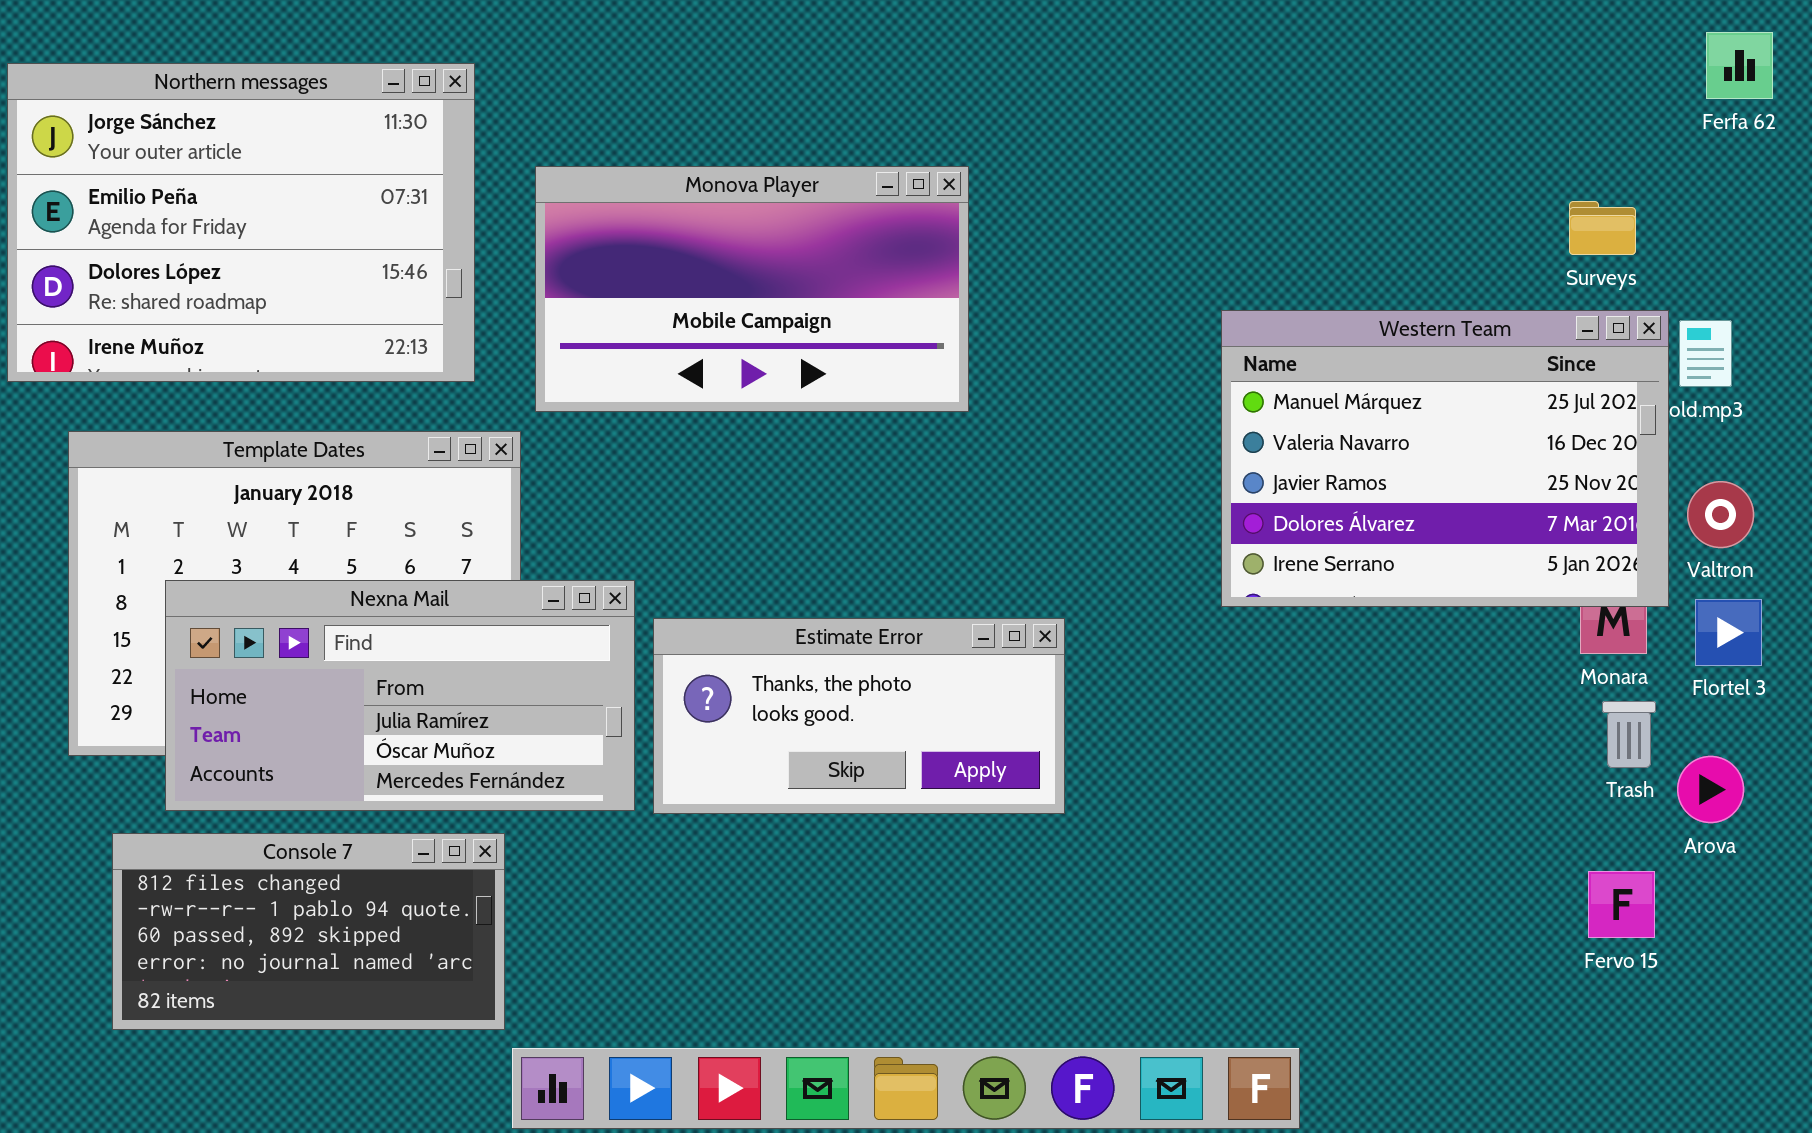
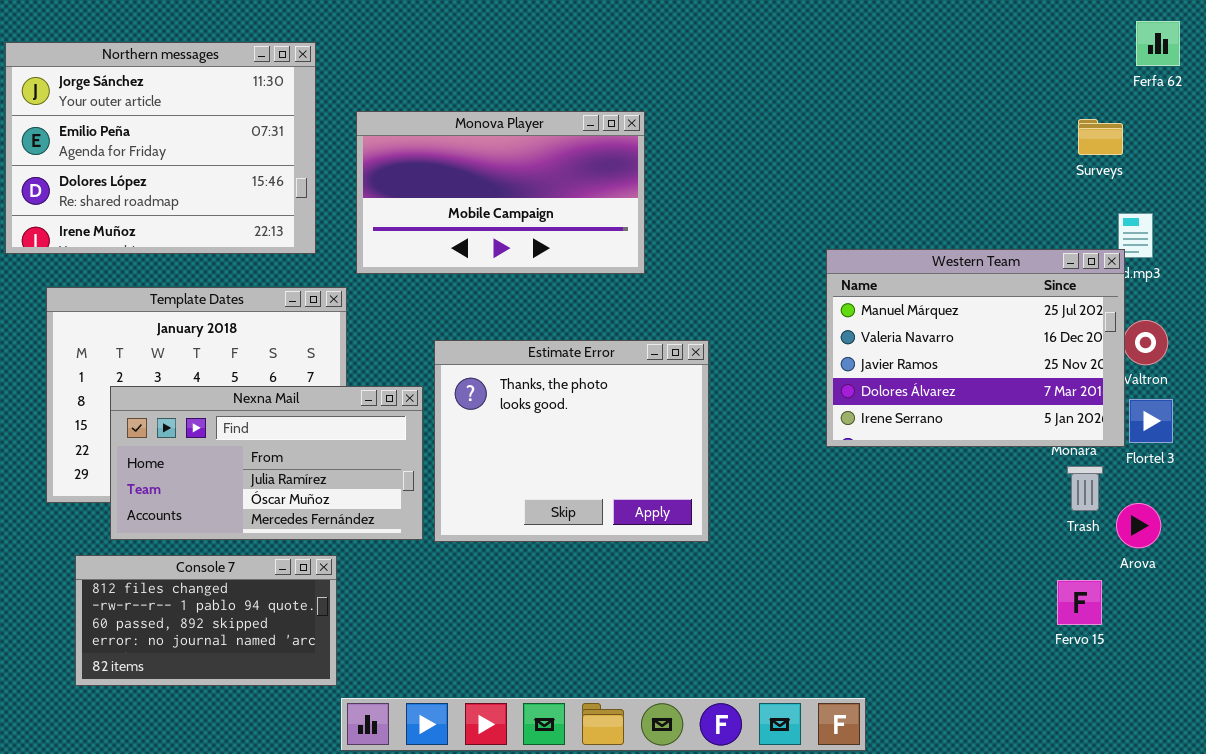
Surveys: [1569,201,1636,255] -> [1078,119,1123,155], moved
Western Team: [1221,310,1669,607] -> [826,249,1125,447], moved
Estimate Error: [653,618,1065,814] -> [434,340,709,542], resized

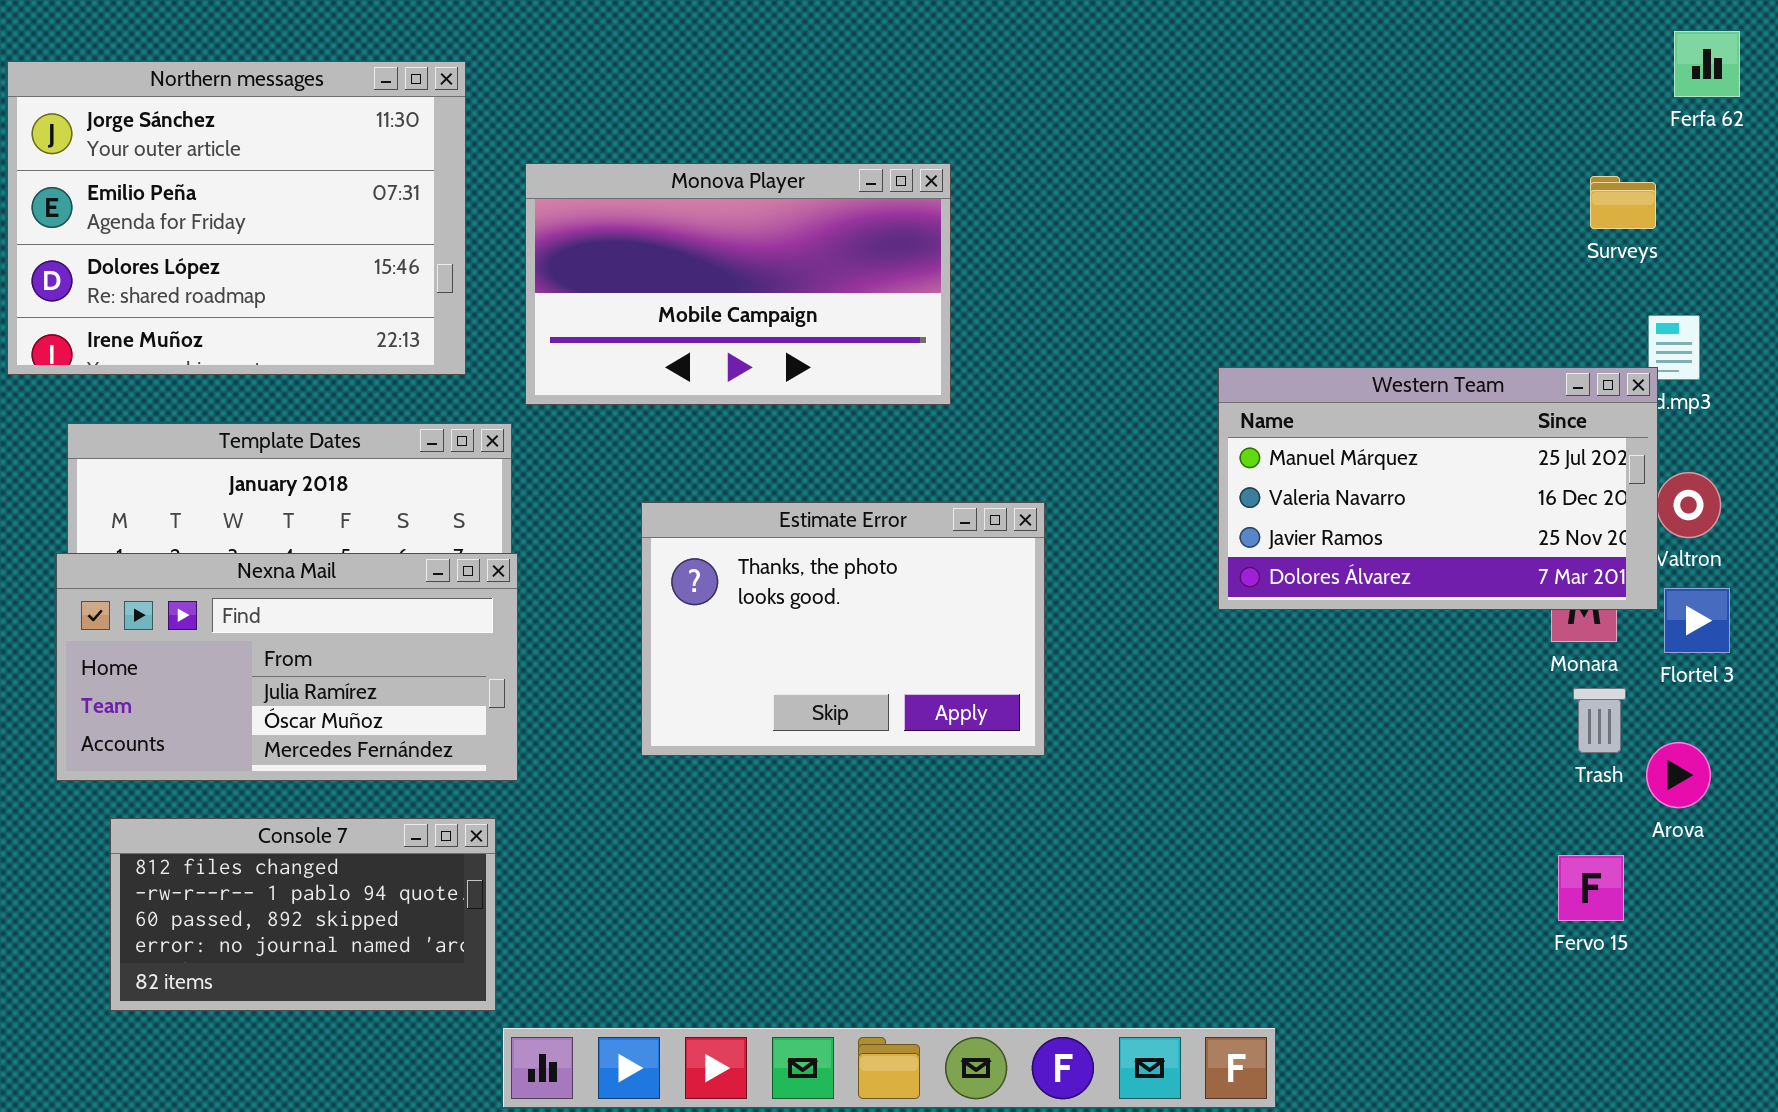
Western Team: [826,249,1125,447] -> [1218,367,1658,610], resized
Estimate Error: [434,340,709,542] -> [641,502,1045,756], resized
Nexna Mail: [110,386,423,540] -> [56,553,518,781], moved

